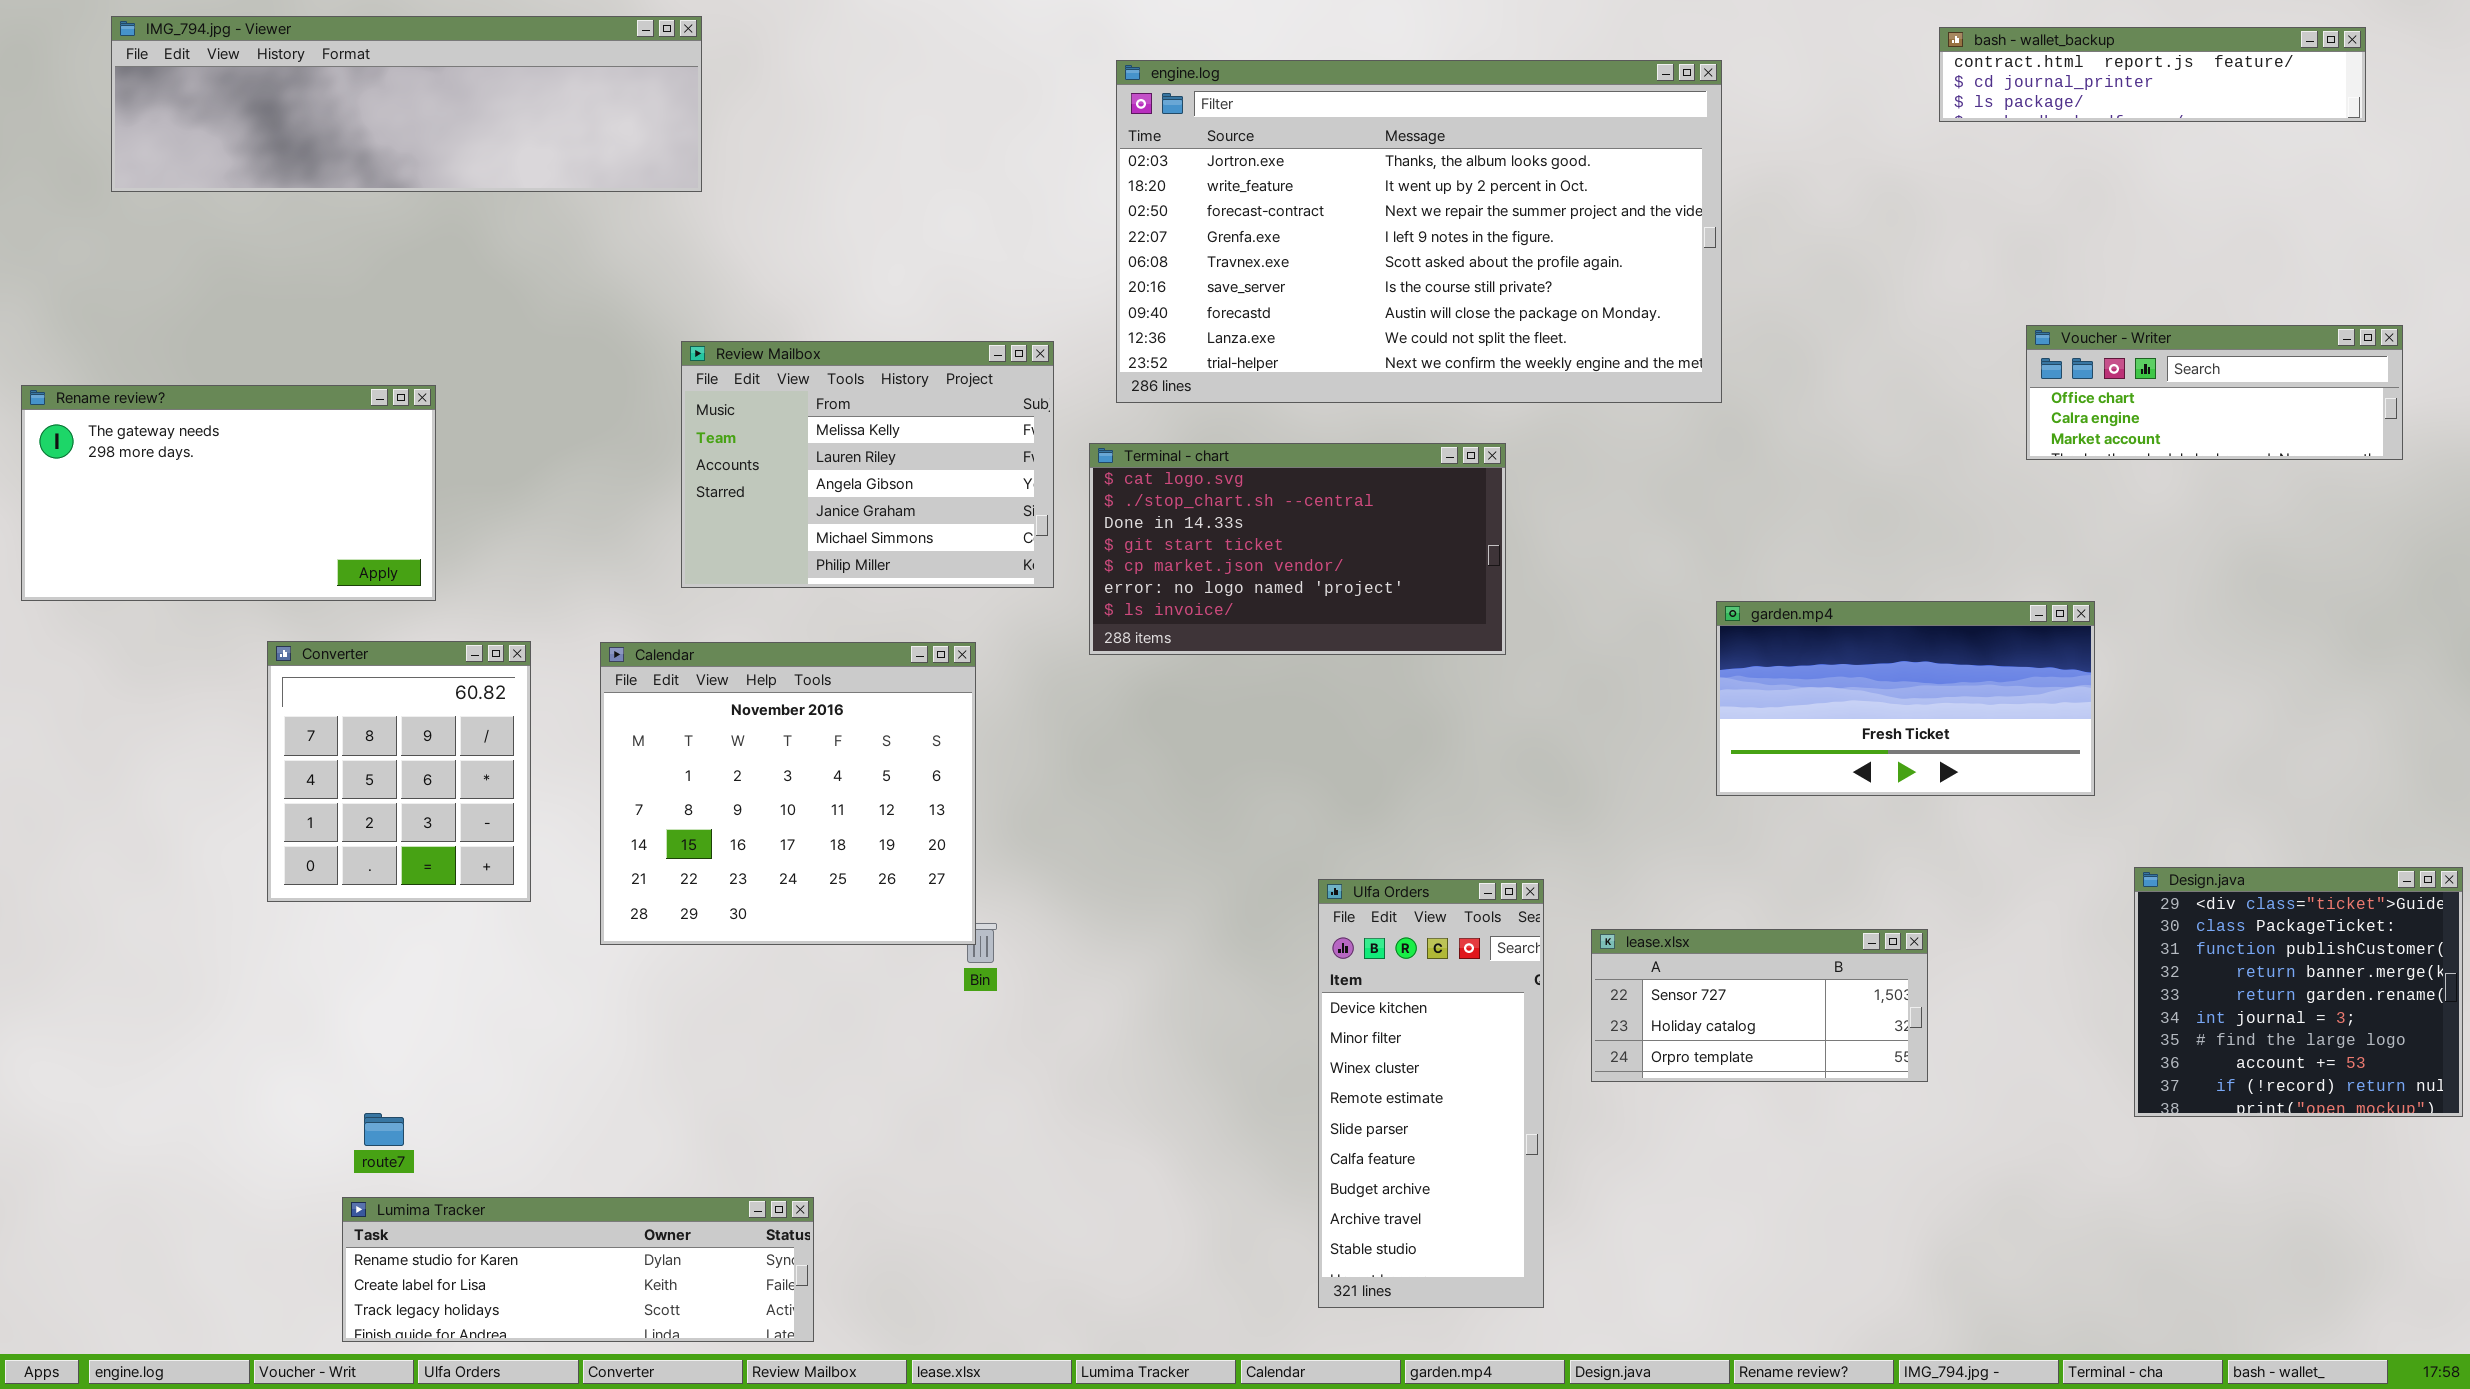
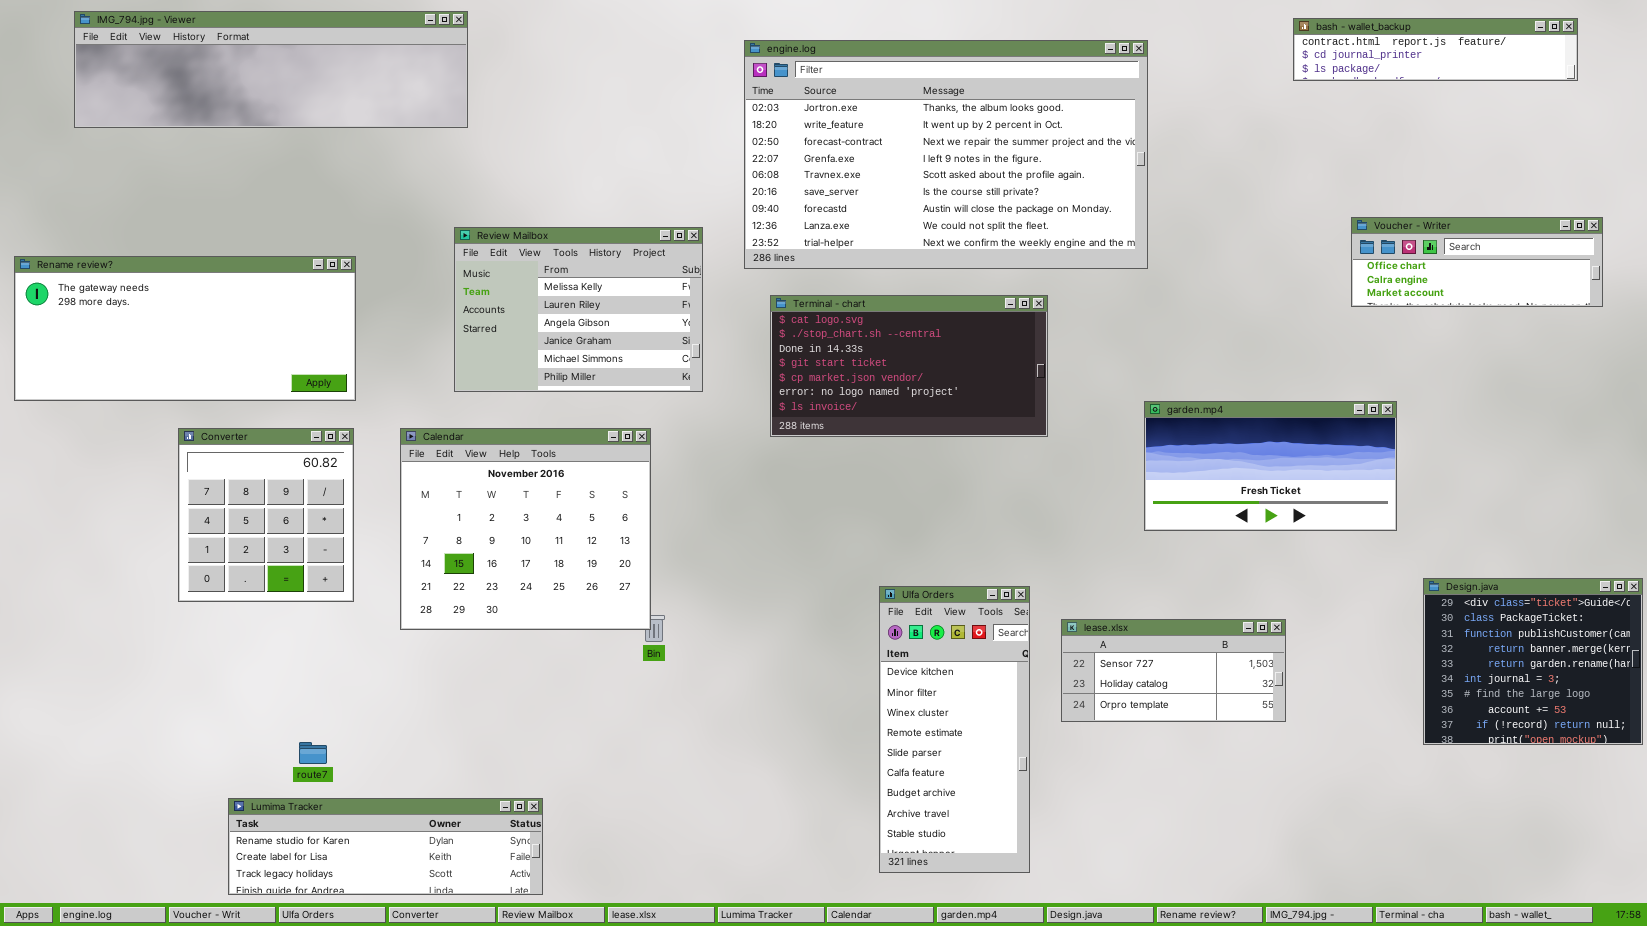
Rename review?: [21,385,436,601] -> [14,256,356,401], resized
Terminal - chart: [1089,443,1506,655] -> [770,295,1048,437], moved
route7: [364,1113,404,1146] -> [299,742,327,764], moved

